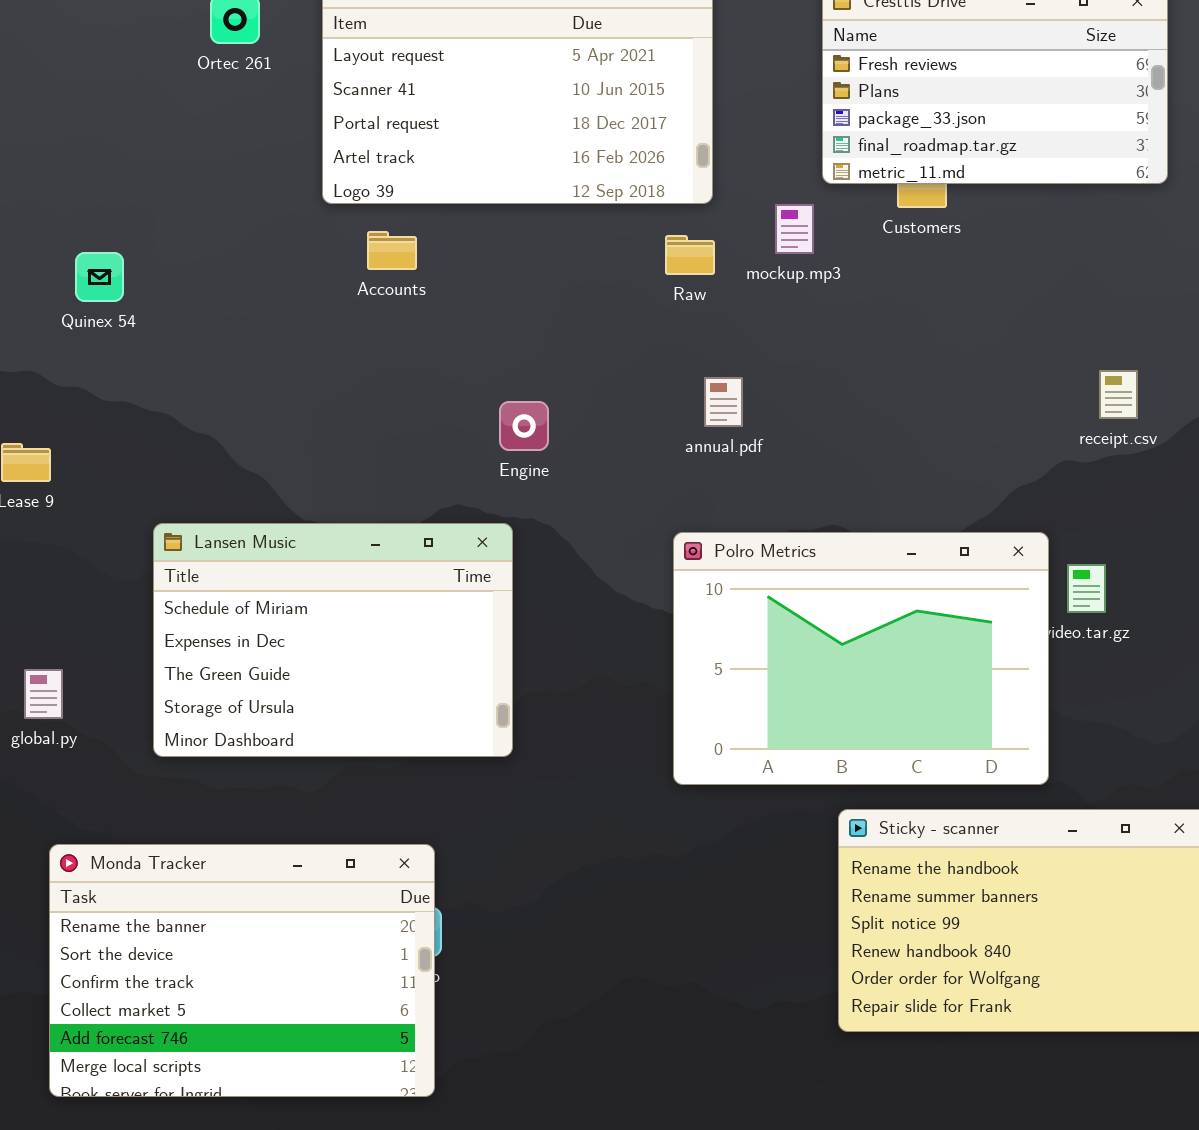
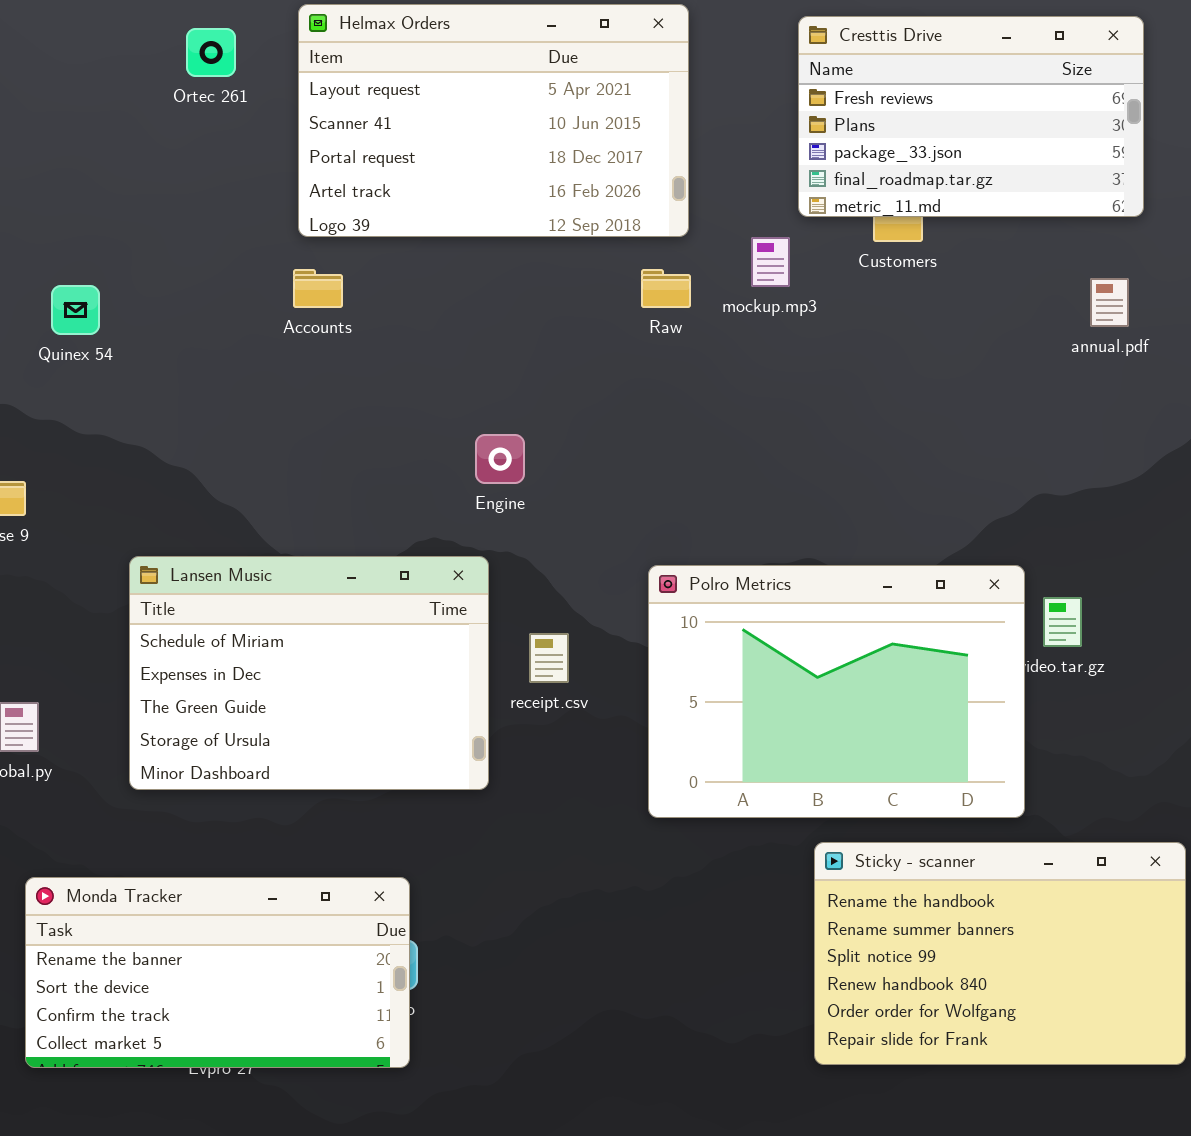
Accounts: [367,231,417,270] -> [293,269,343,308], moved
receipt.csv: [1099,370,1138,419] -> [529,633,569,683], moved
annual.pdf: [704,377,743,427] -> [1090,278,1129,327], moved
Monda Tracker: [49,844,435,1097] -> [25,877,410,1068], resized

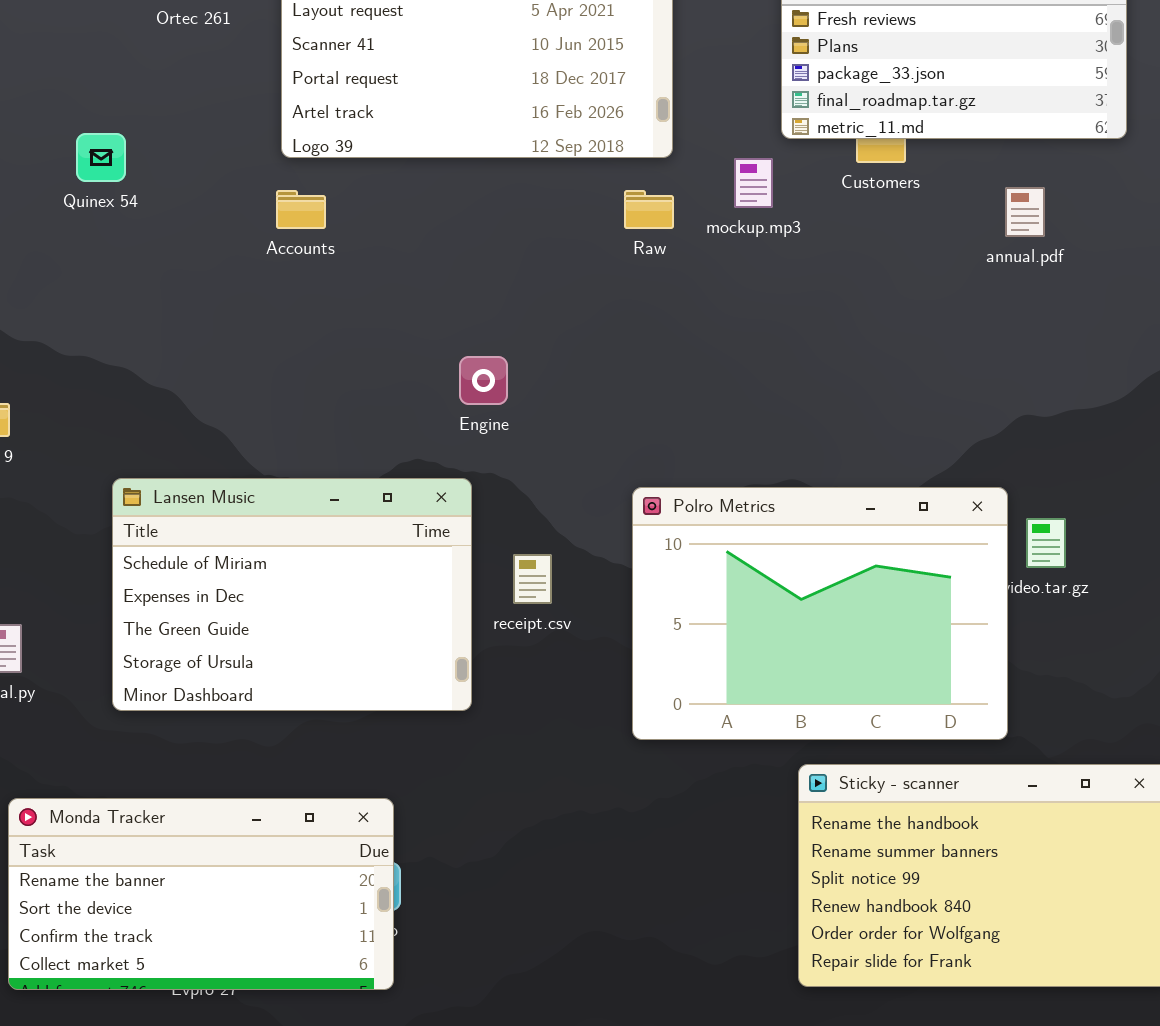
annual.pdf: [1090,278,1129,327] -> [1005,187,1045,237], moved
Quinex 54: [51,285,100,335] -> [76,133,126,182], moved

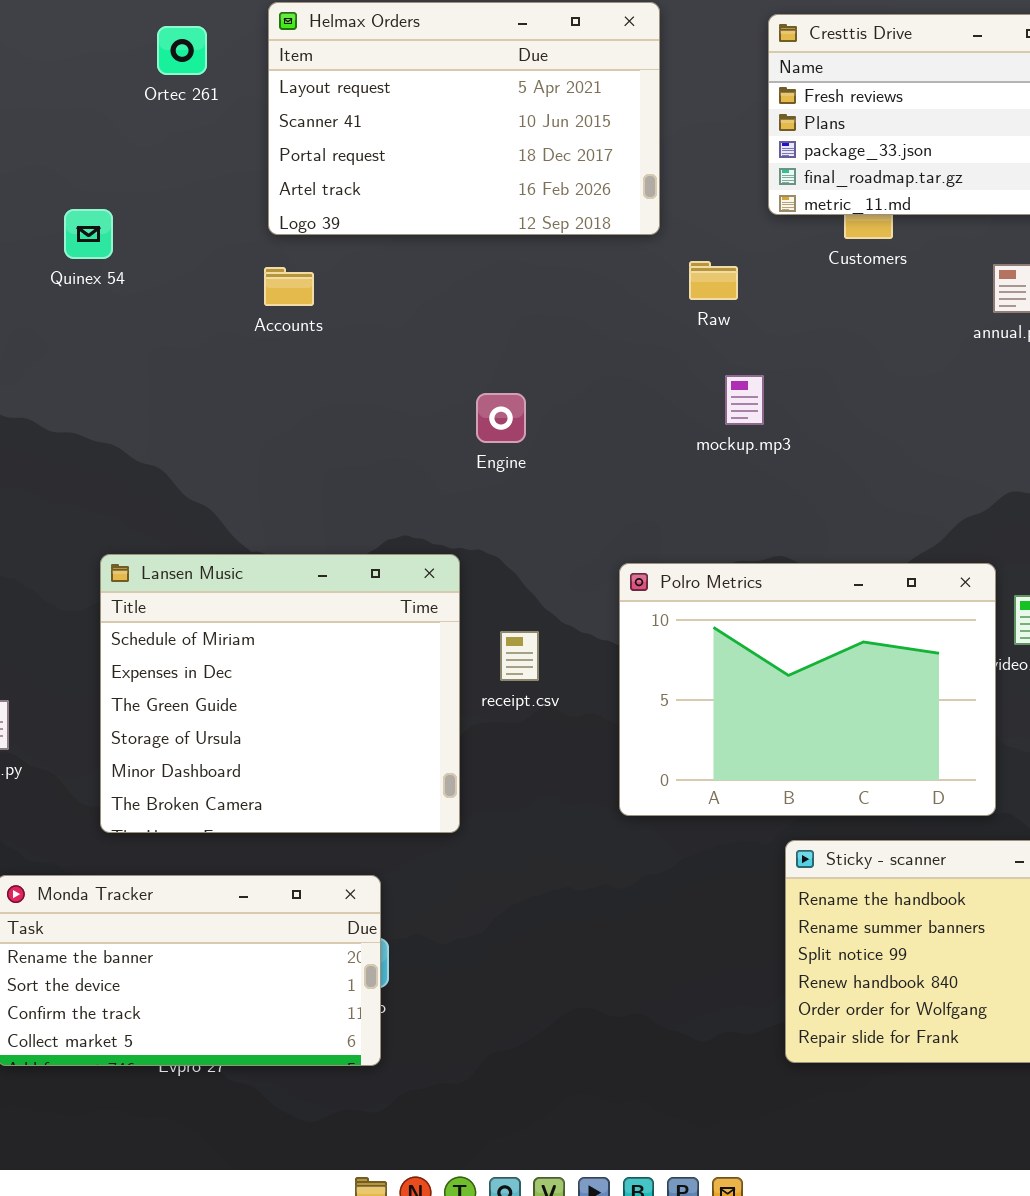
mockup.mp3: [734,158,773,208] -> [725,375,764,425], moved
Raw: [624,190,674,229] -> [689,261,738,300], moved
Engine: [459,356,508,405] -> [476,393,526,443], moved
Lansen Music: [112,478,472,711] -> [100,554,460,833], resized

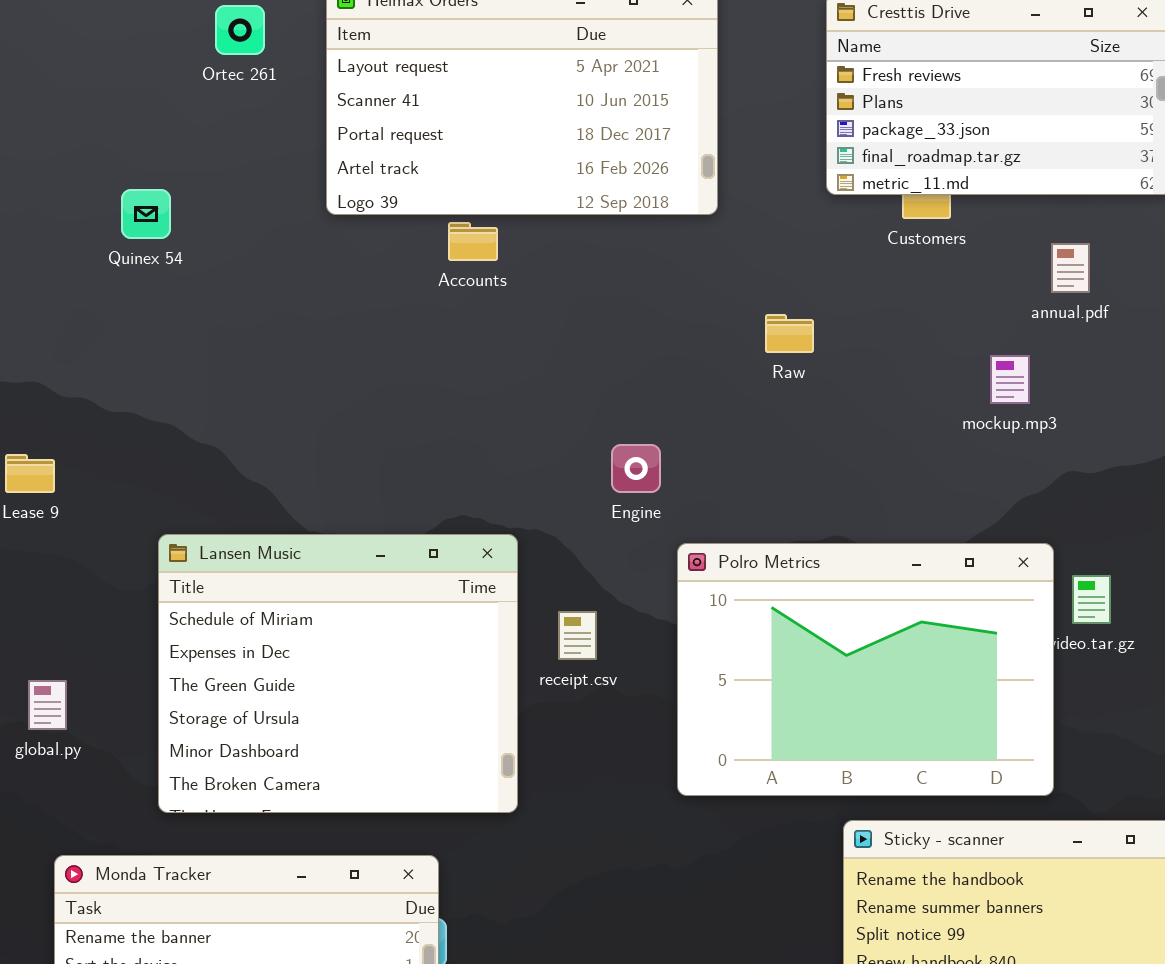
Raw: [689,261,738,300] -> [765,314,814,353], moved
Accounts: [264,267,314,306] -> [448,222,498,261], moved
mockup.mp3: [725,375,764,425] -> [990,355,1030,404], moved
Engine: [476,393,526,443] -> [611,444,661,493], moved

